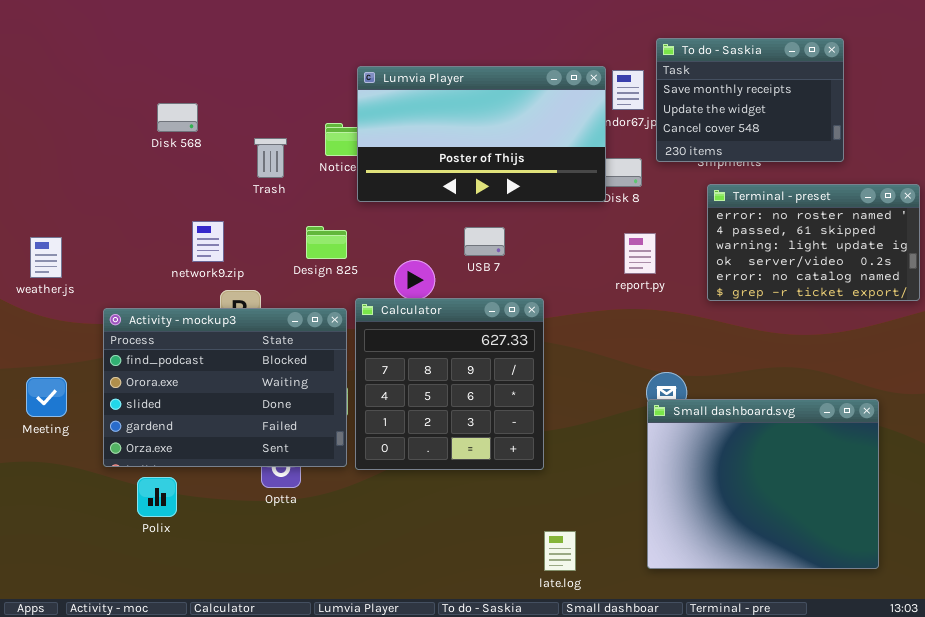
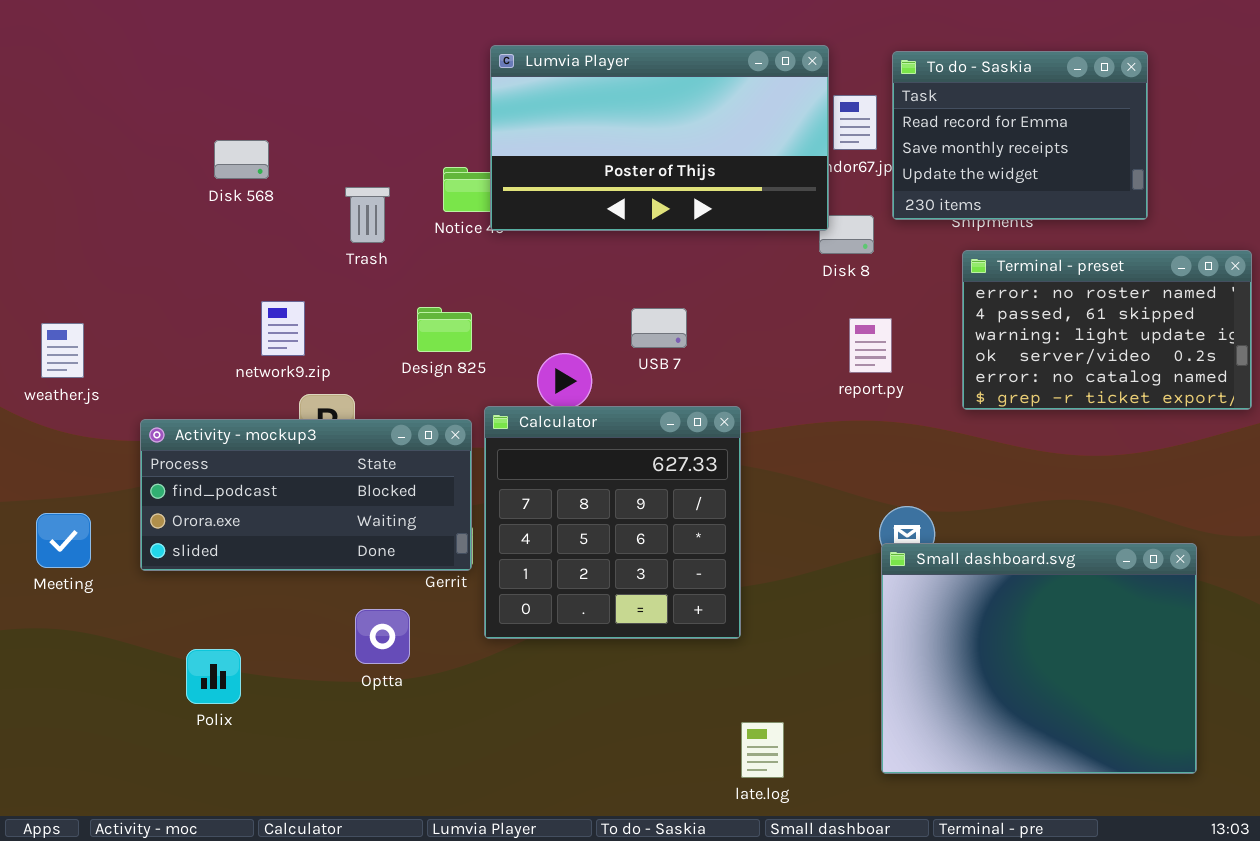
To do - Saskia: [656,38,844,162] -> [892,51,1148,220], scrolled up 1 row
Lumvia Player: [357,66,606,202] -> [490,45,829,231], moved
Activity - mockup3: [103,308,347,467] -> [140,419,472,571], resized

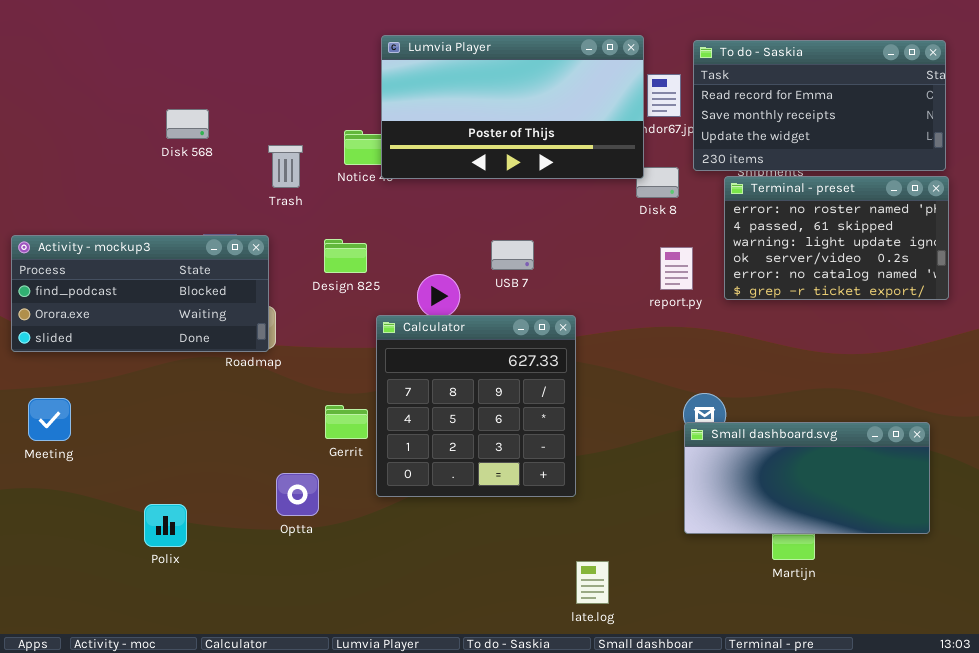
To do - Saskia: [892,51,1148,220] -> [693,40,946,171], resized
Terminal - preset: [962,250,1252,410] -> [724,176,949,300], moved
Activity - mockup3: [140,419,472,571] -> [11,235,269,352], moved
Small dashboard.svg: [881,543,1197,774] -> [684,422,930,534], resized

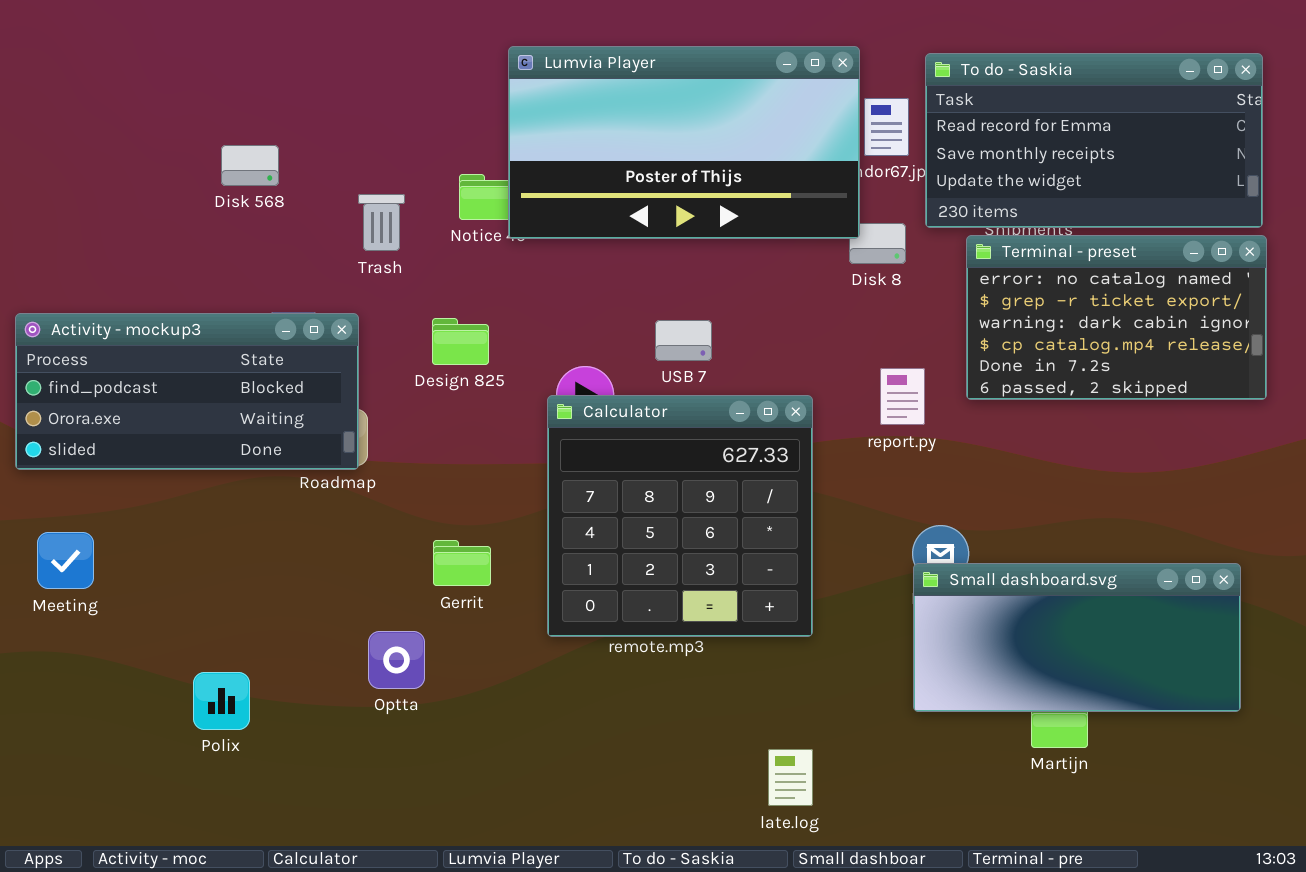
Terminal - preset: [724,176,949,300] -> [966,235,1267,400], scrolled down 4 rows
report.py: [660,247,693,290] -> [880,368,925,425], moved
Calculator: [376,315,576,497] -> [547,395,813,637], moved

